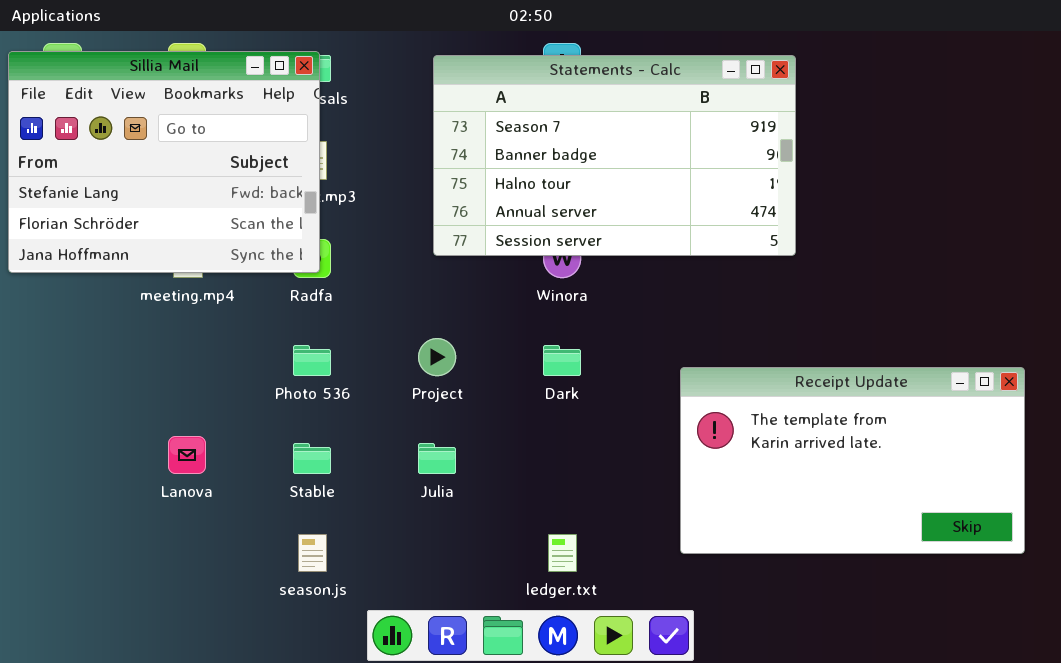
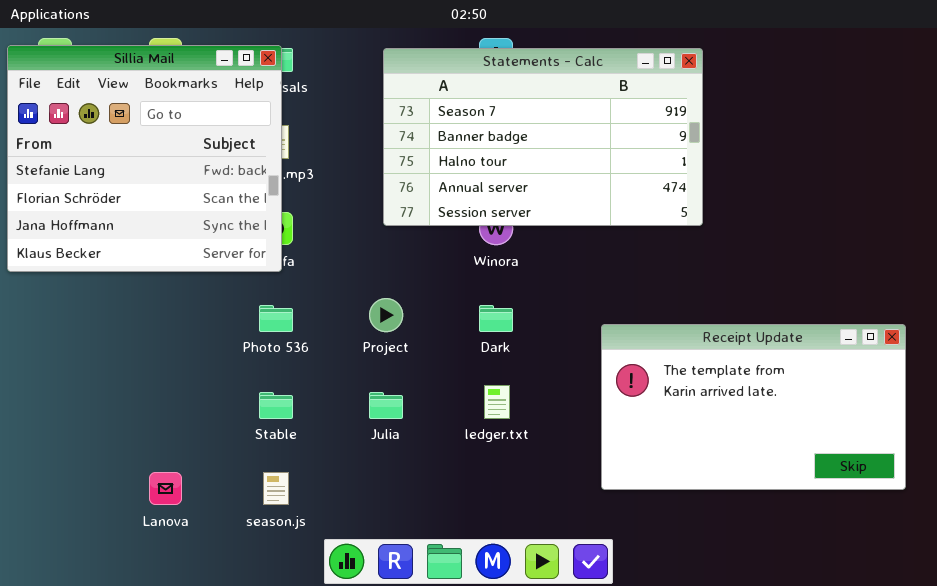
Sillia Mail: [8,51,320,273] -> [7,45,282,272], resized
Lanova: [168,436,206,474] -> [149,472,182,505], moved
ledger.txt: [548,534,577,572] -> [484,385,510,419], moved

